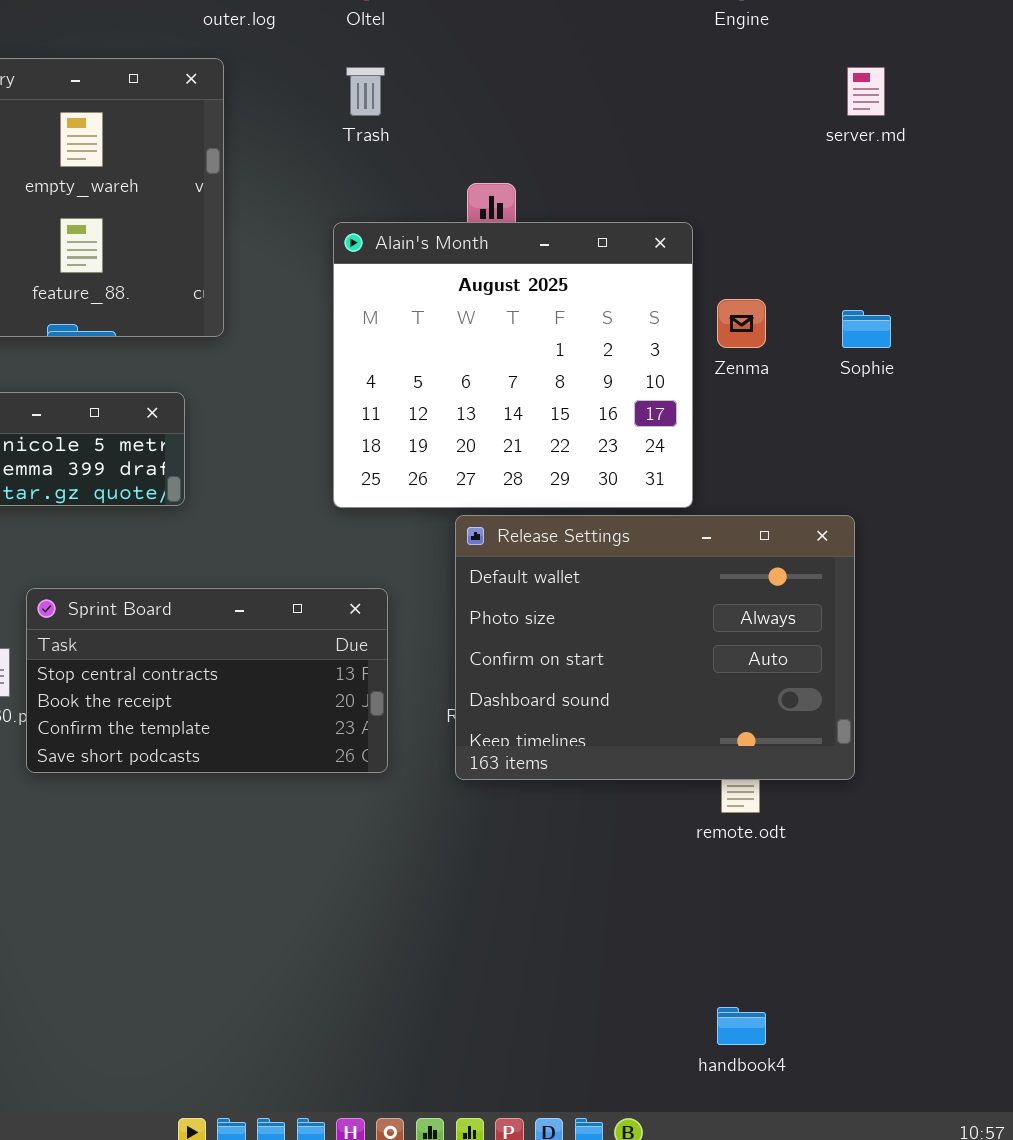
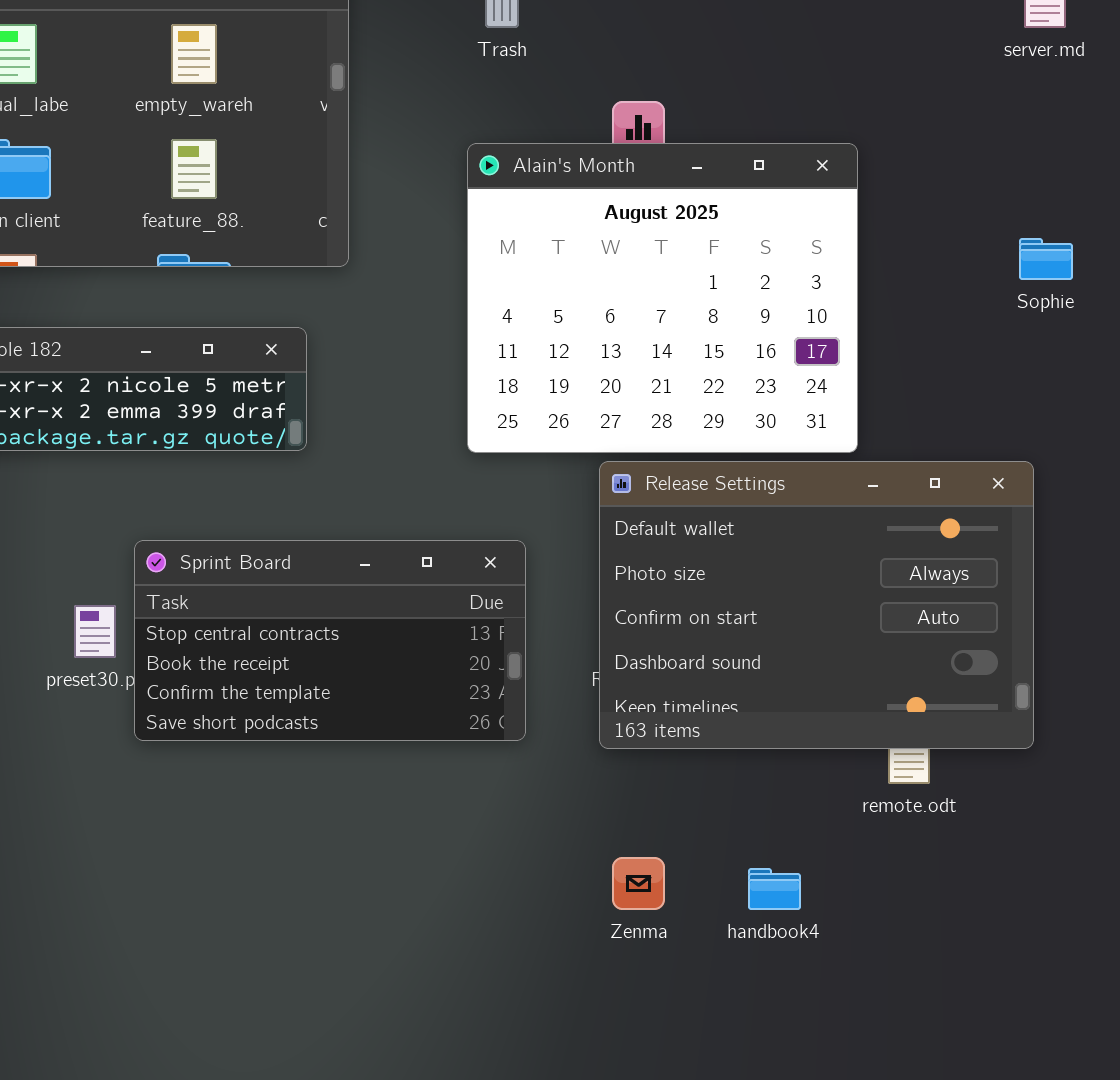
Zenma: [717,299,766,348] -> [612,857,665,910], moved
handbook4: [717,1007,766,1045] -> [748,868,801,910], moved

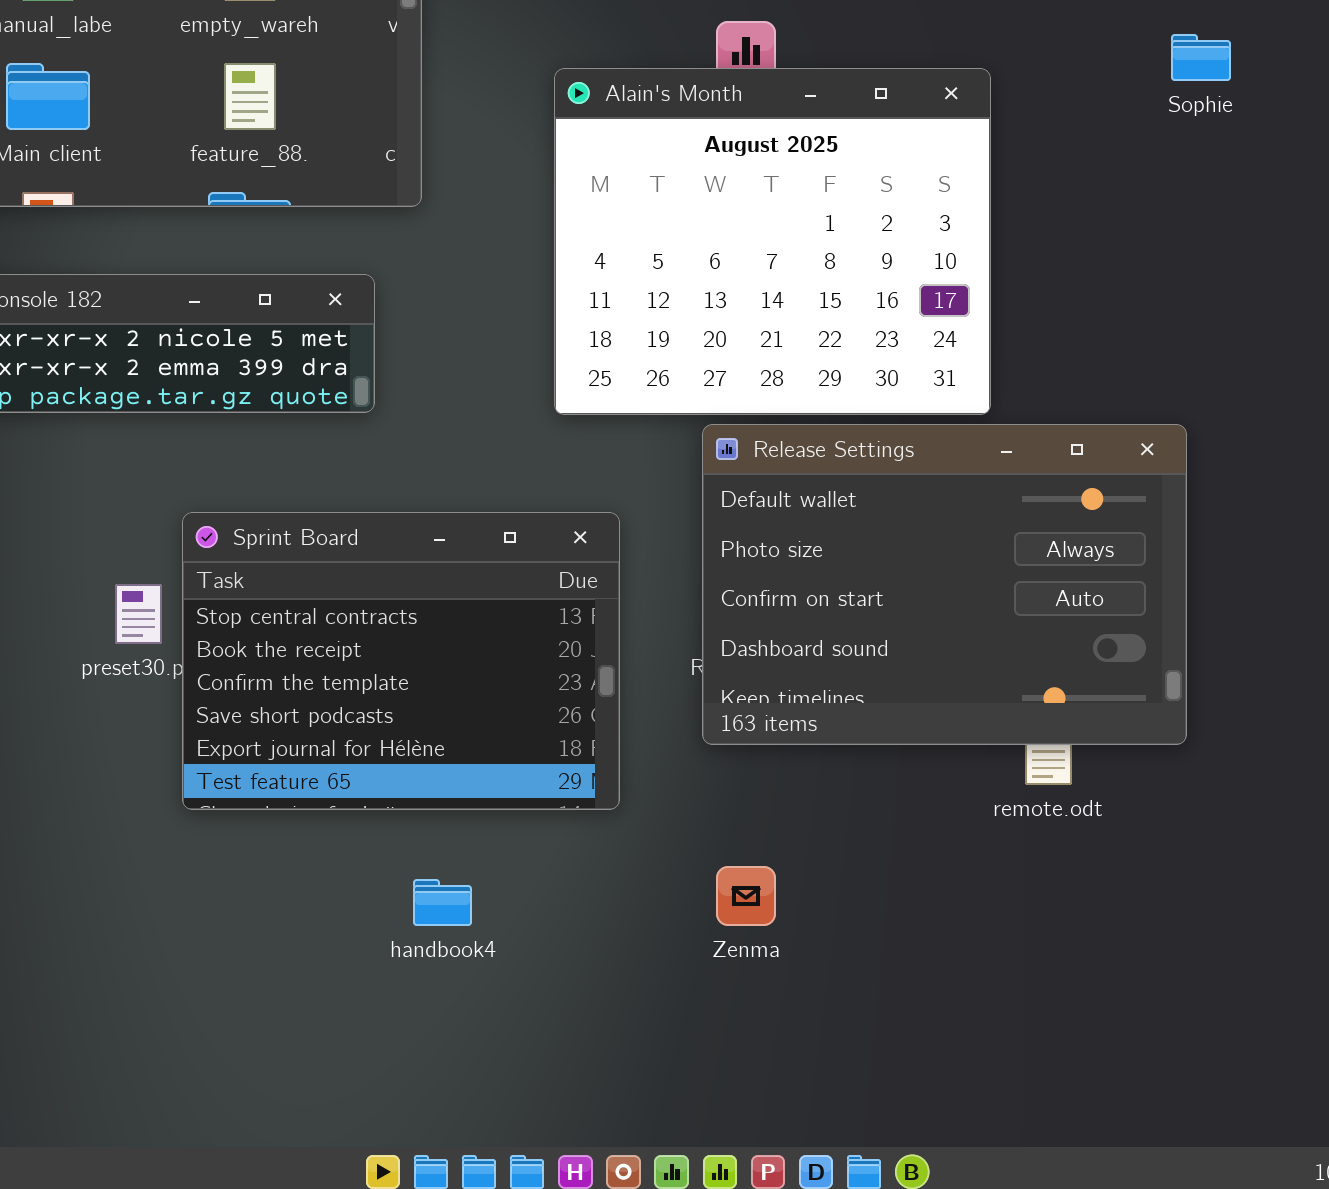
Sophie: [1019,238,1073,280] -> [1171,34,1231,81], moved
Sprint Board: [134,540,526,741] -> [182,512,620,810], resized
handbook4: [748,868,801,910] -> [413,879,472,926], moved

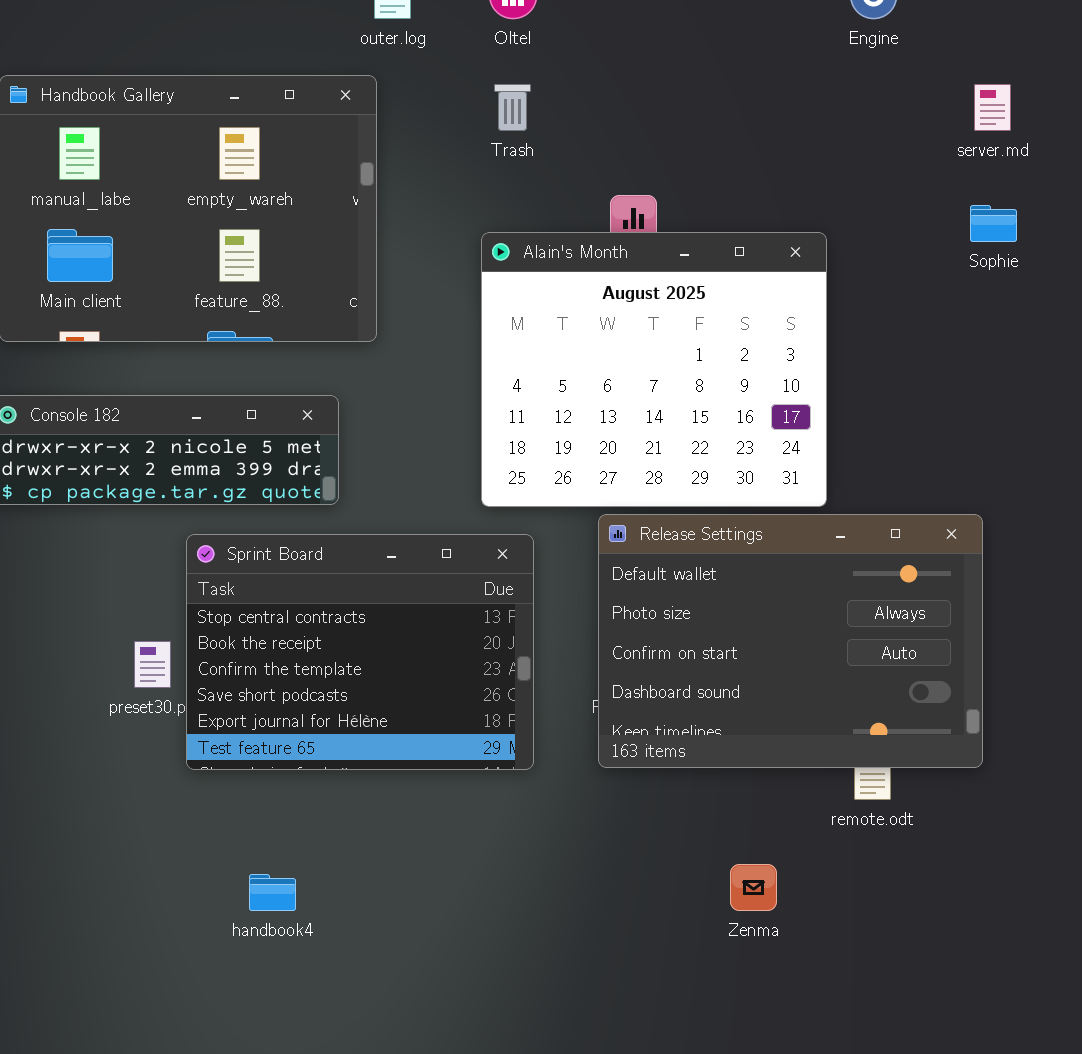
Sprint Board: [182,512,620,810] -> [186,534,534,770], moved
Zenma: [716,866,776,926] -> [730,864,777,911], moved
handbook4: [413,879,472,926] -> [249,874,296,911], moved

